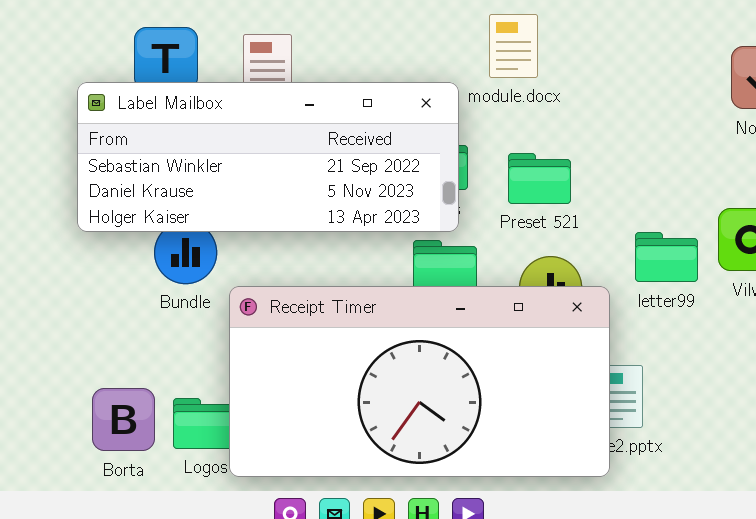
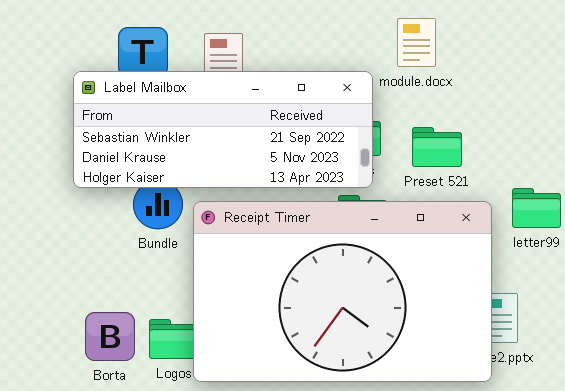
Receipt Timer: [229,286,610,477] -> [193,201,492,382], resized

